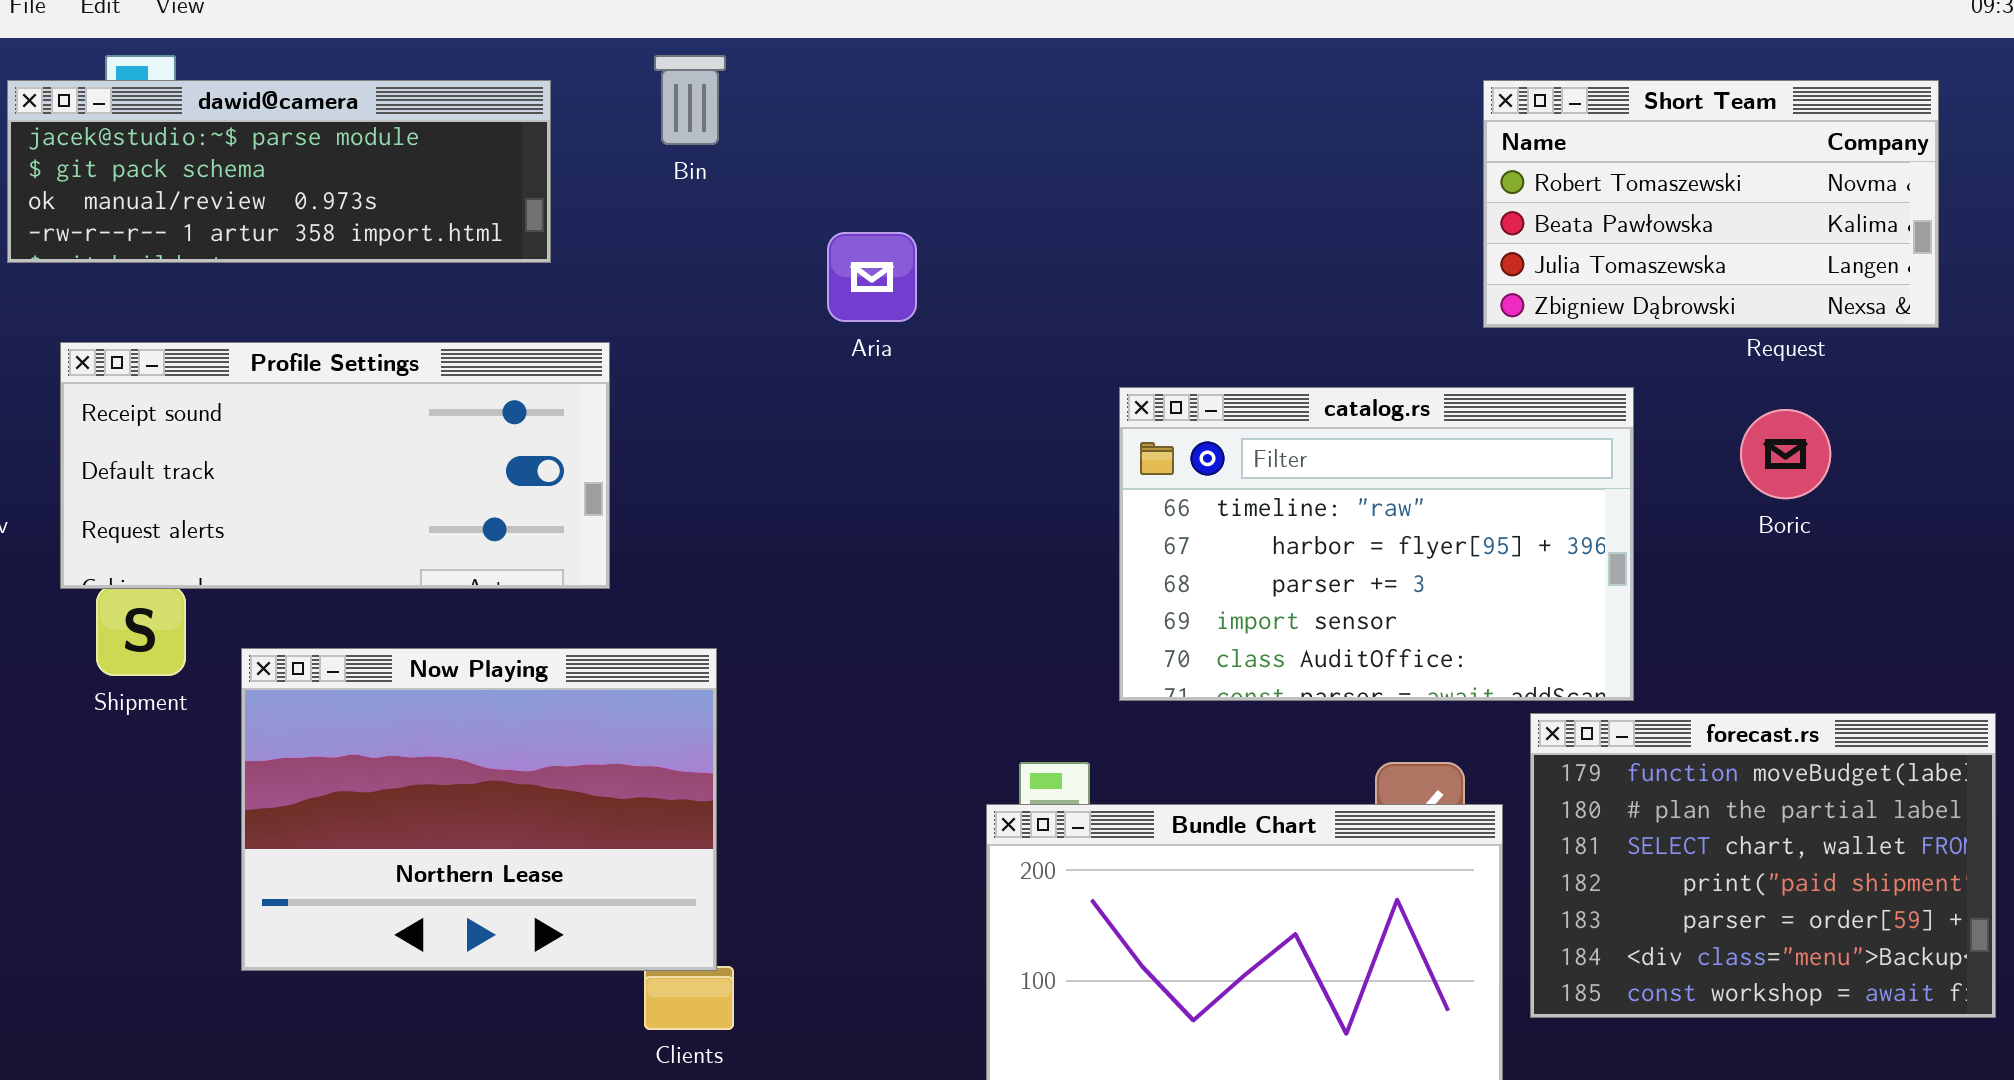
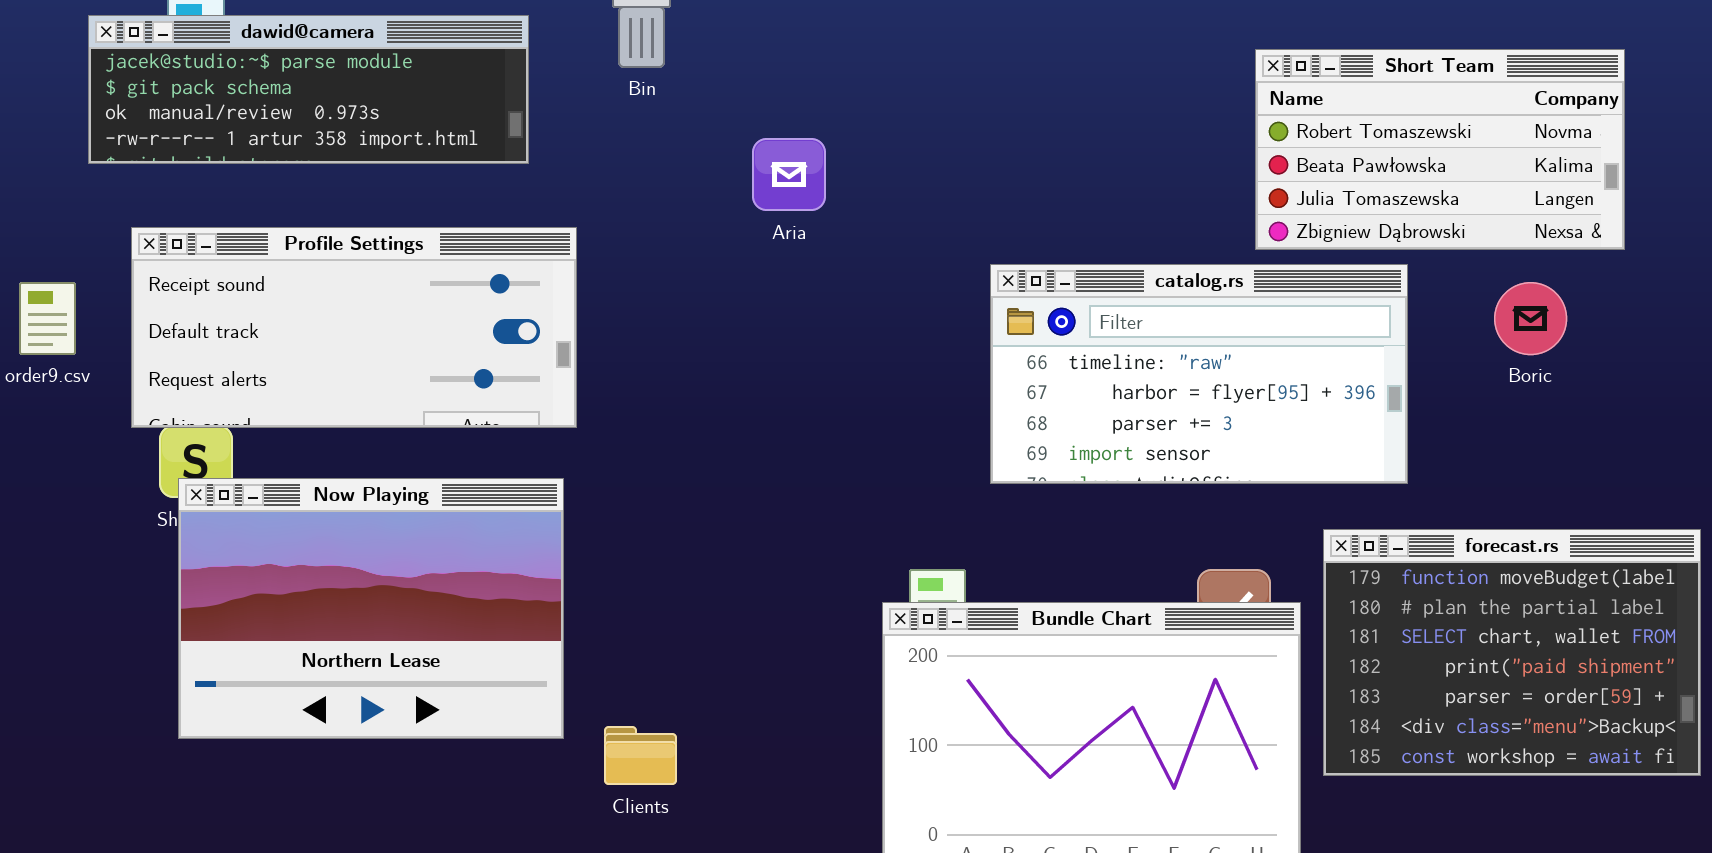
Short Team: [1483,80,1939,328] -> [1255,49,1625,250], moved
catalog.rs: [1119,387,1634,701] -> [990,264,1408,484], resized
Now Playing: [241,648,717,971] -> [178,478,564,739], moved

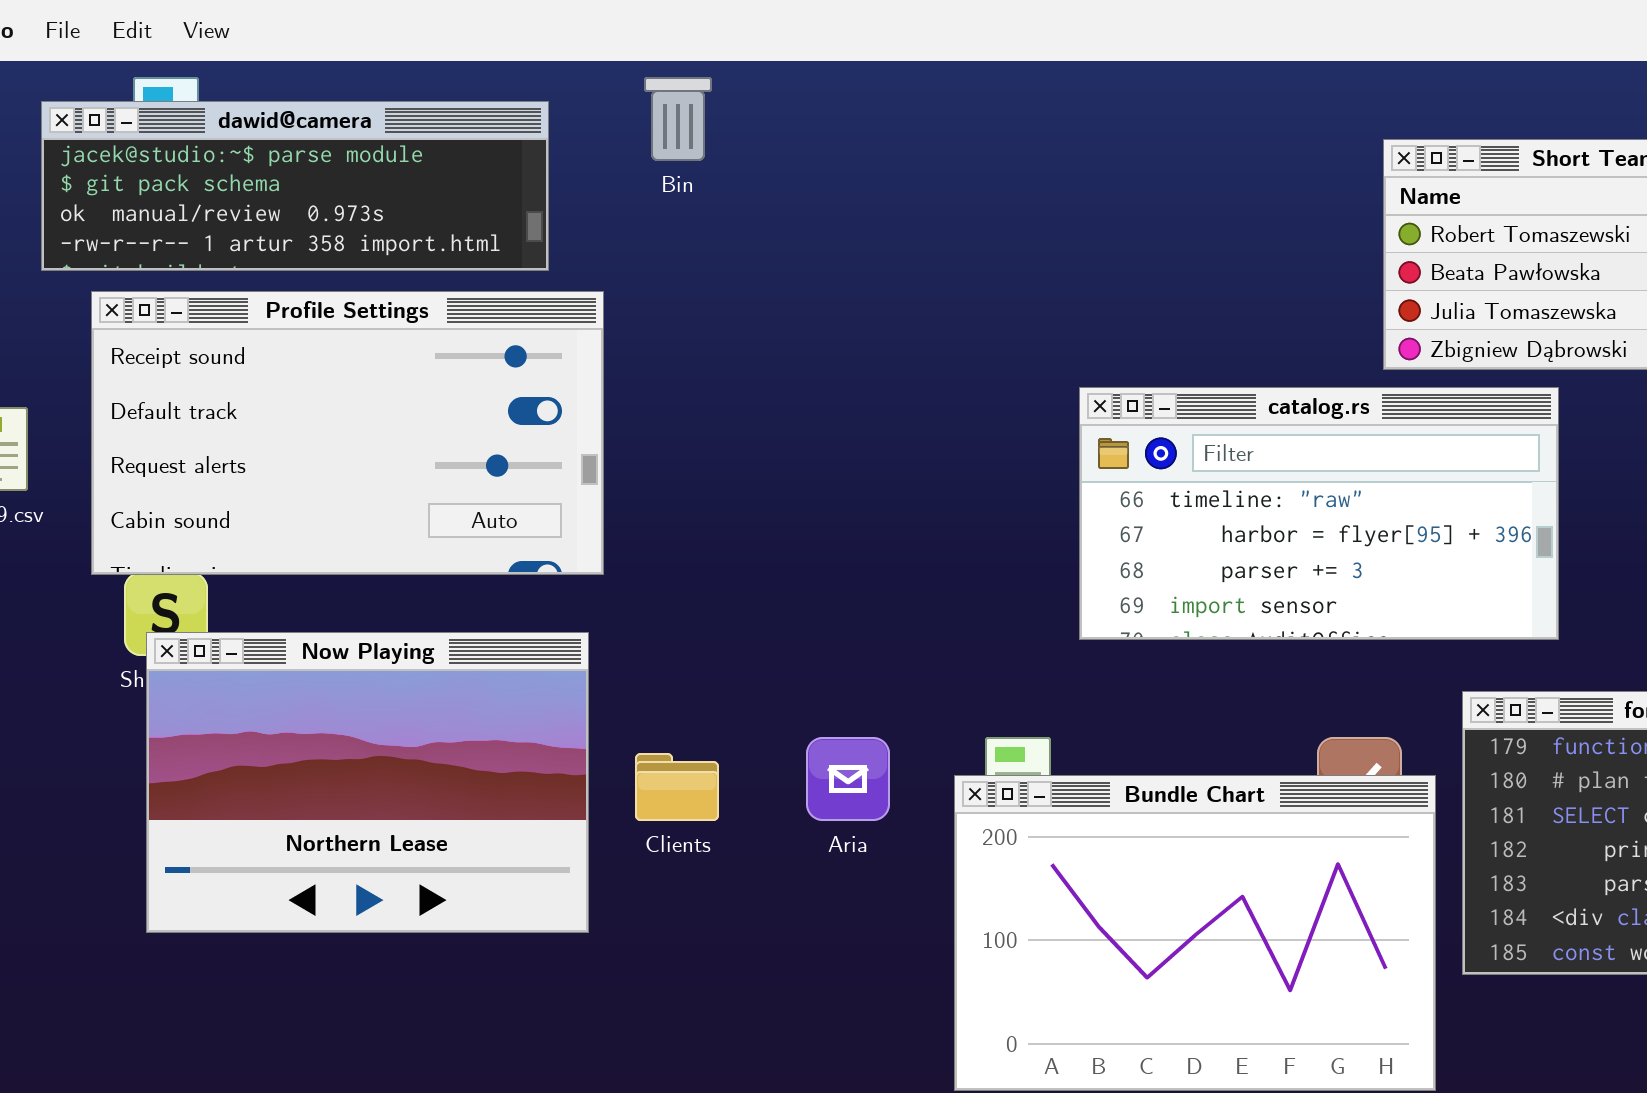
Aria: [752,138,826,211] -> [806,737,890,821], moved
Profile Settings: [131,227,577,428] -> [91,291,604,575], resized
Clients: [604,726,677,785] -> [635,753,719,821], moved

